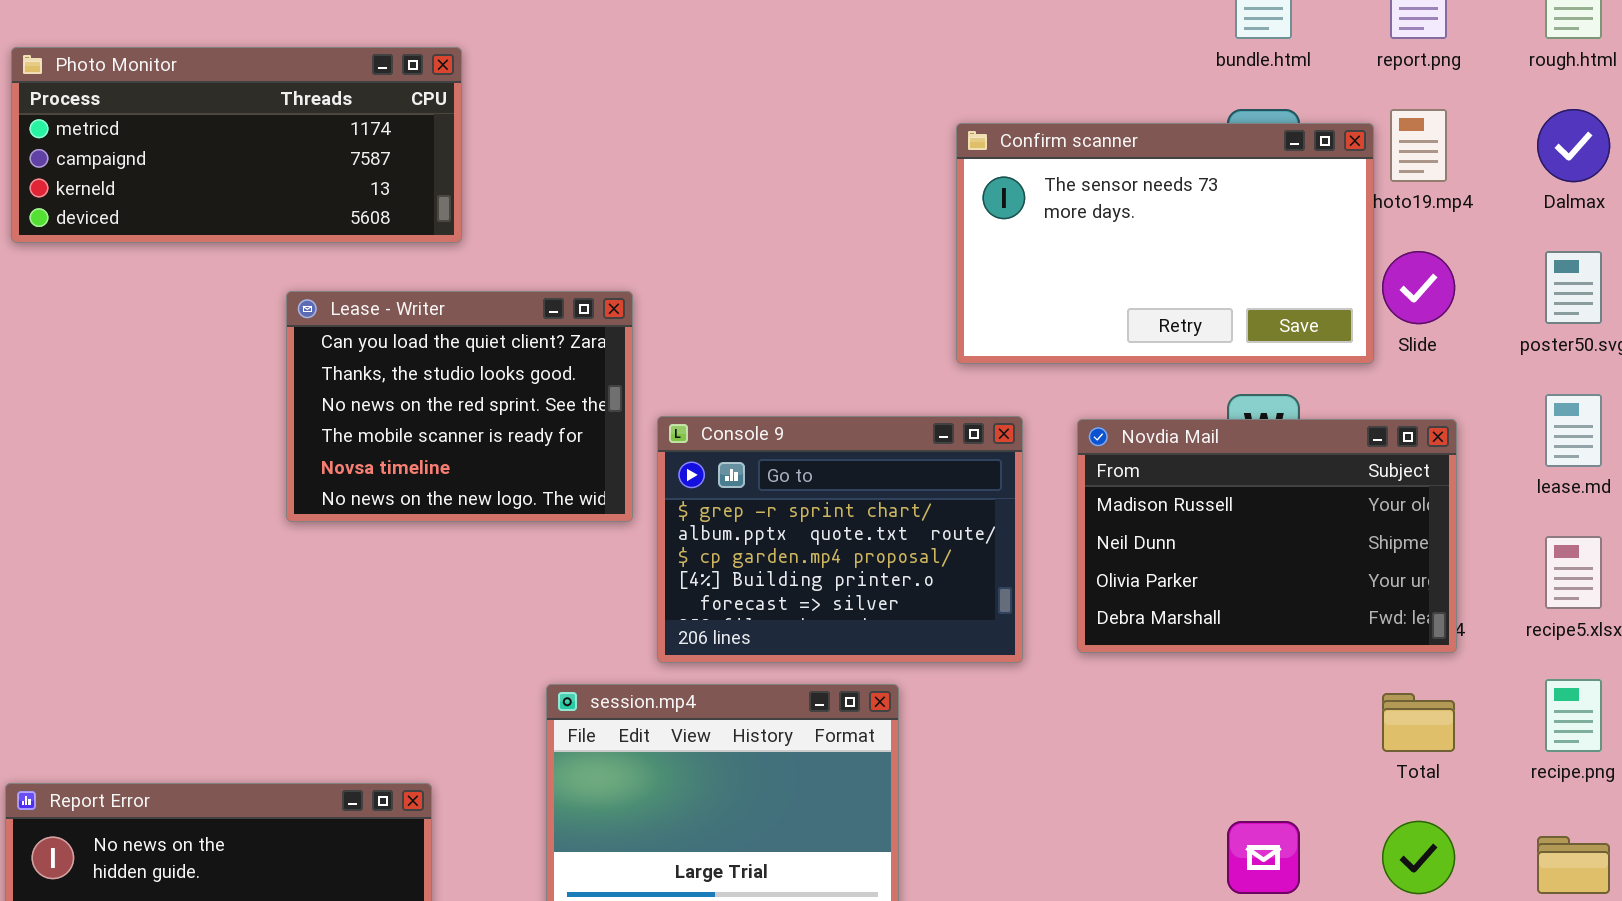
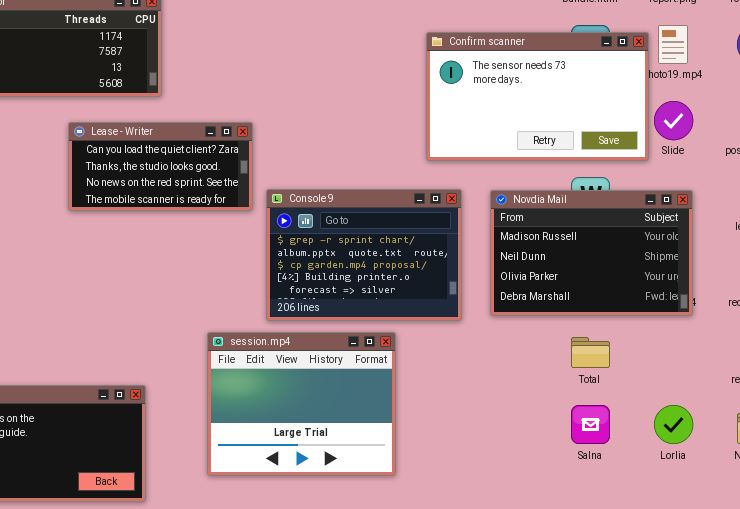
Lease - Writer: [286,291,633,522] -> [68,122,253,211], resized
Total: [1382,693,1455,752] -> [571,337,610,368], moved

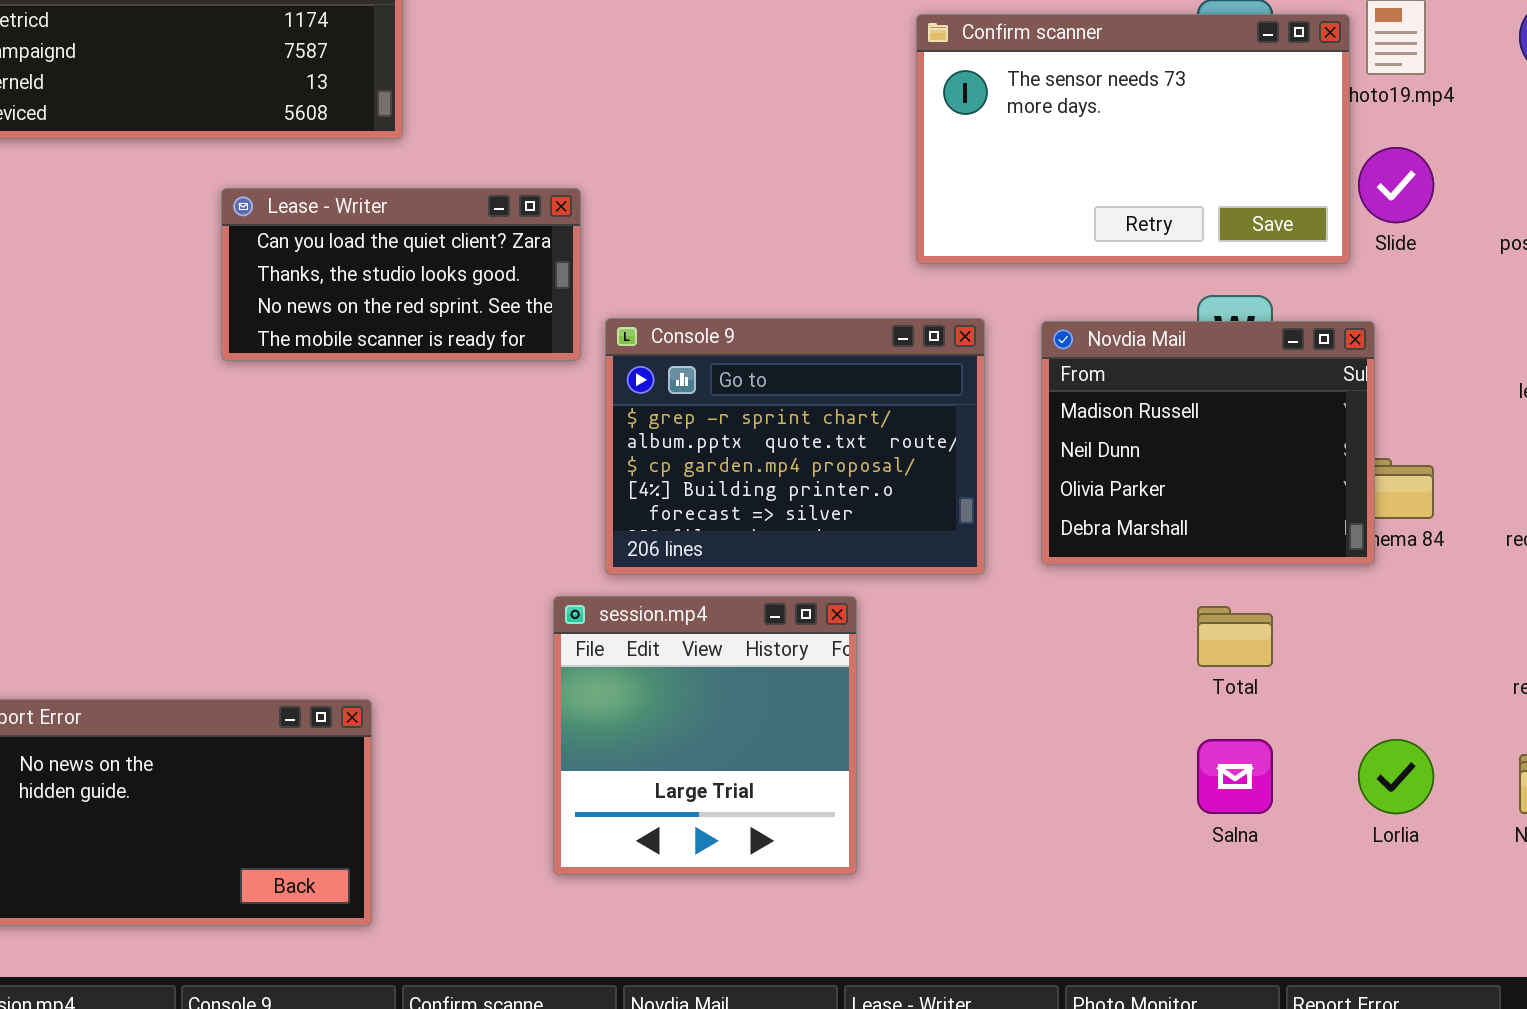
Novdia Mail: [490,190,693,316] -> [1041,321,1375,565], resized
session.mp4: [207,332,396,476] -> [553,596,857,875], resized

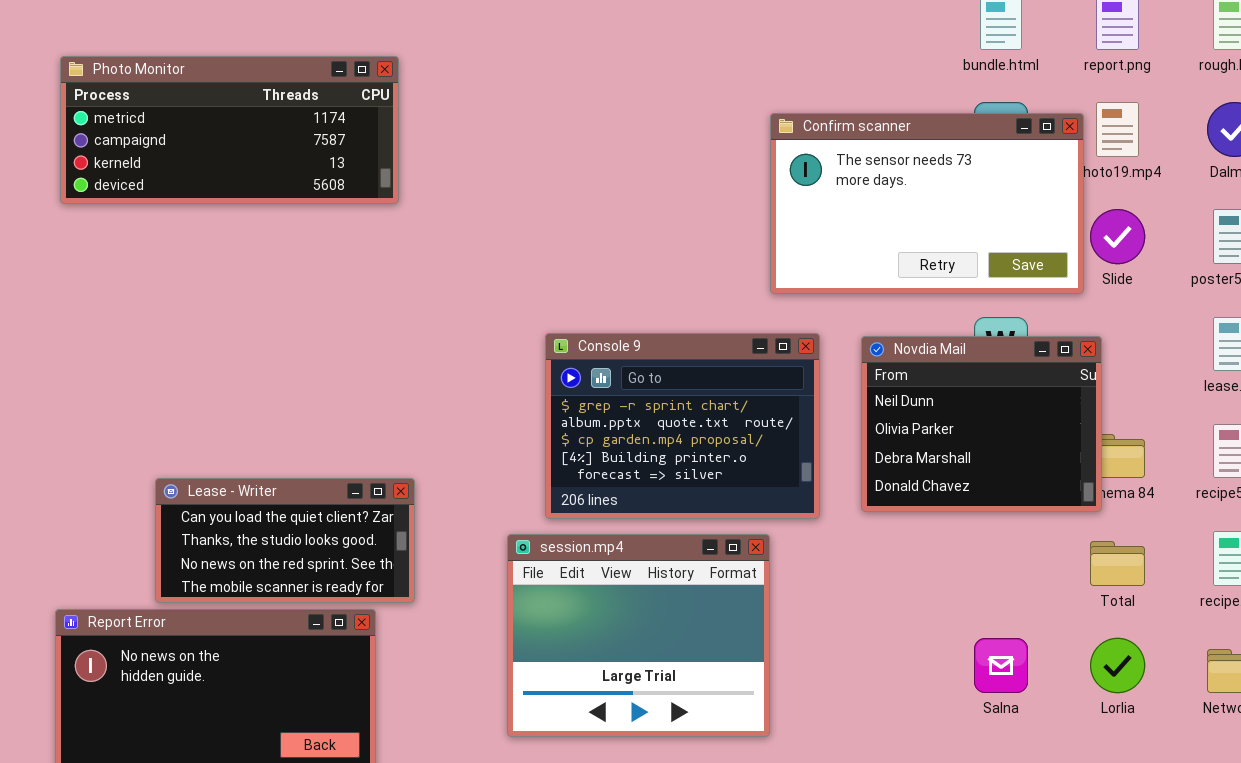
Lease - Writer: [221,188,581,361] -> [155,478,415,603], moved
Novdia Mail: [1041,321,1375,565] -> [861,336,1102,512], scrolled down 1 row
session.mp4: [553,596,857,875] -> [507,534,770,737], resized
Total: [1197,606,1273,667] -> [1090,541,1145,586], moved

